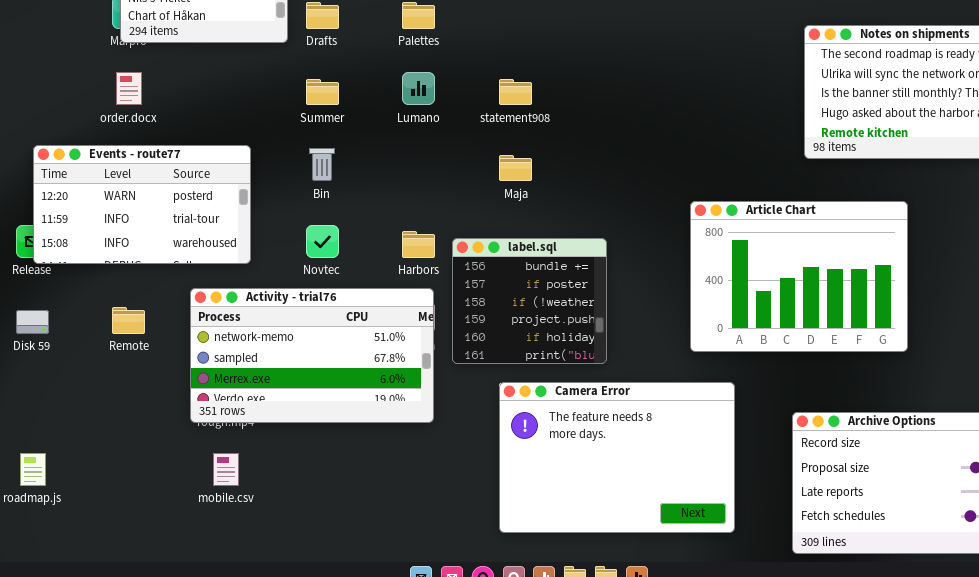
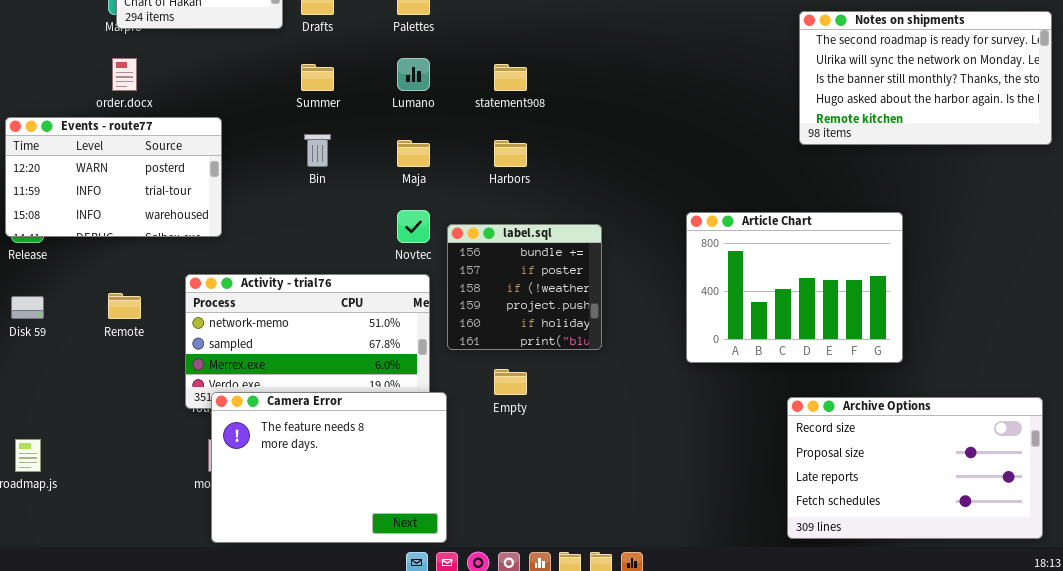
Events - route77: [33,145,251,264] -> [5,117,222,237], moved
Maja: [499,155,532,181] -> [397,140,430,167], moved
Article Chart: [690,201,908,352] -> [686,212,903,363], moved
Novtec: [306,225,339,258] -> [397,210,430,243], moved
Harbors: [402,231,435,258] -> [494,140,527,167], moved
Camera Error: [499,382,735,533] -> [211,392,447,543], moved

